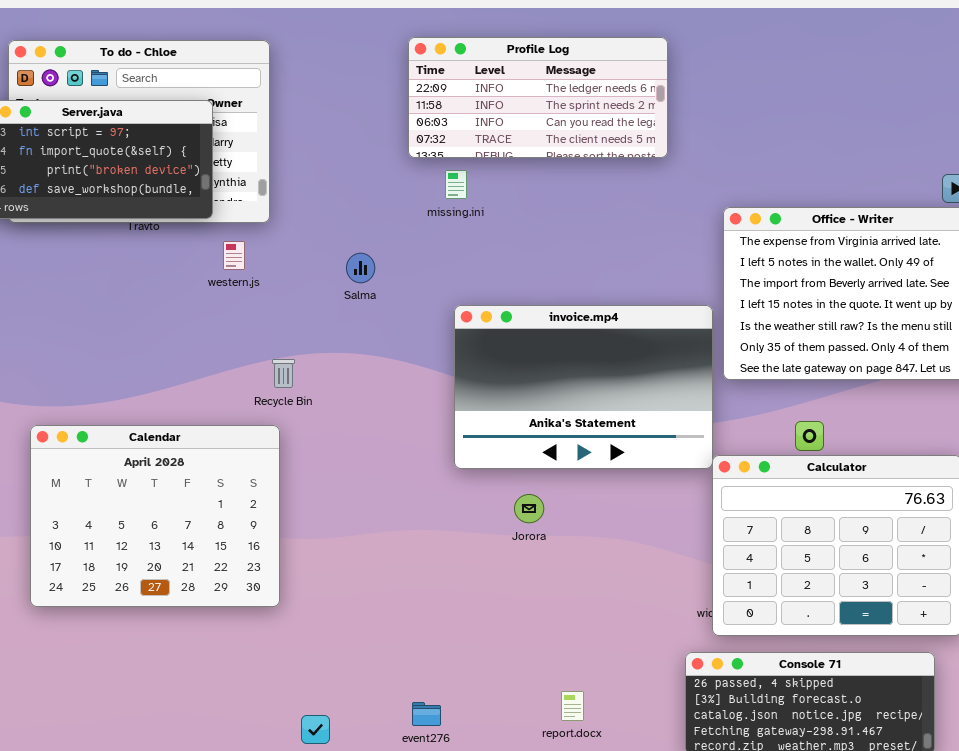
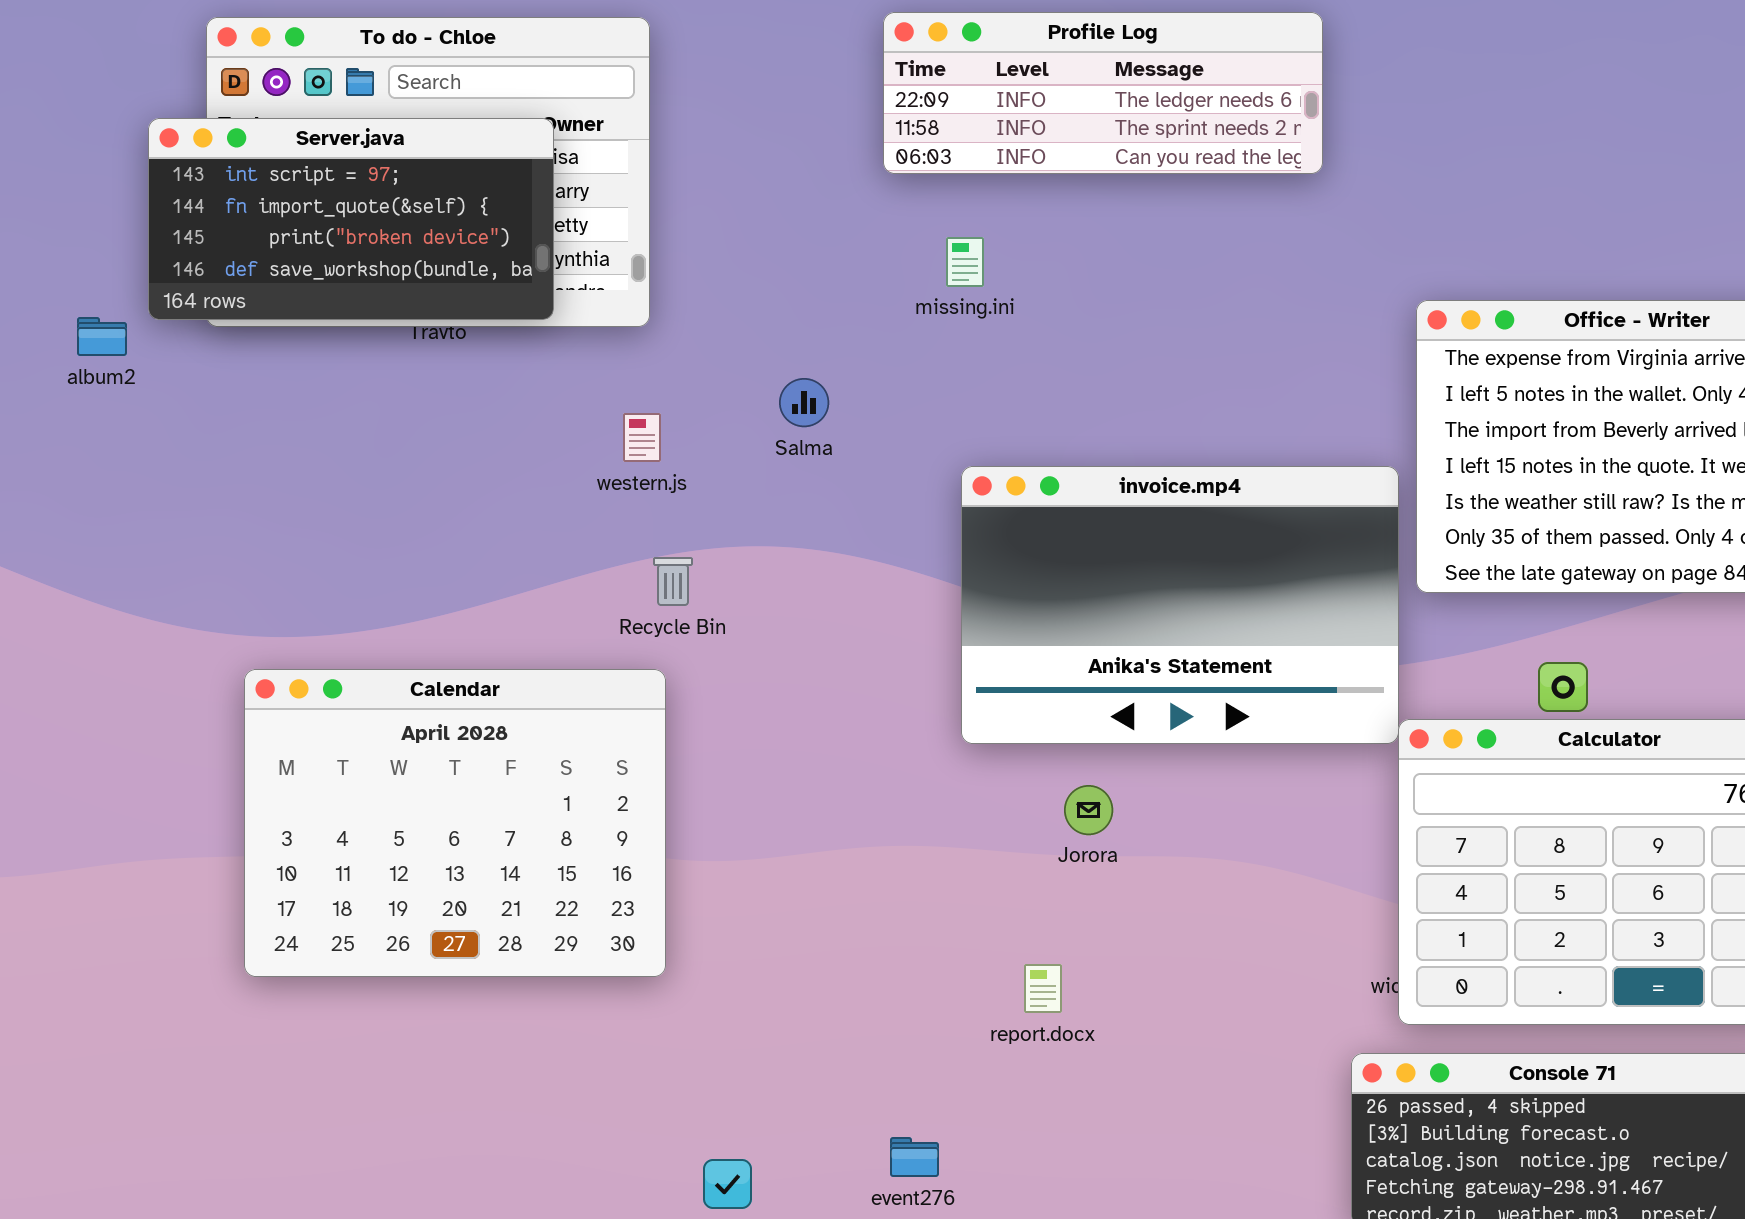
Profile Log: [408,37,668,158] -> [883,12,1323,174], resized
western.js: [223,241,245,270] -> [623,413,661,462], moved
report.docx: [561,691,584,721] -> [1024,964,1062,1013], moved

